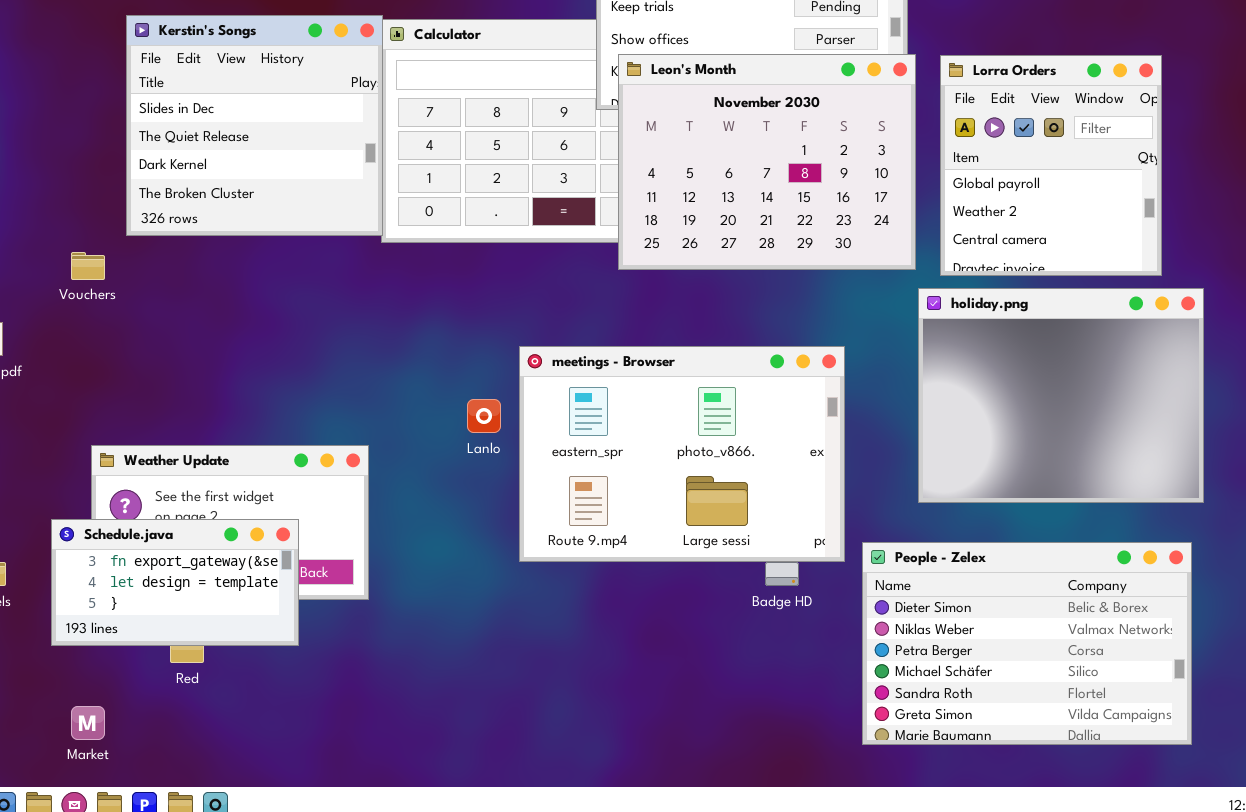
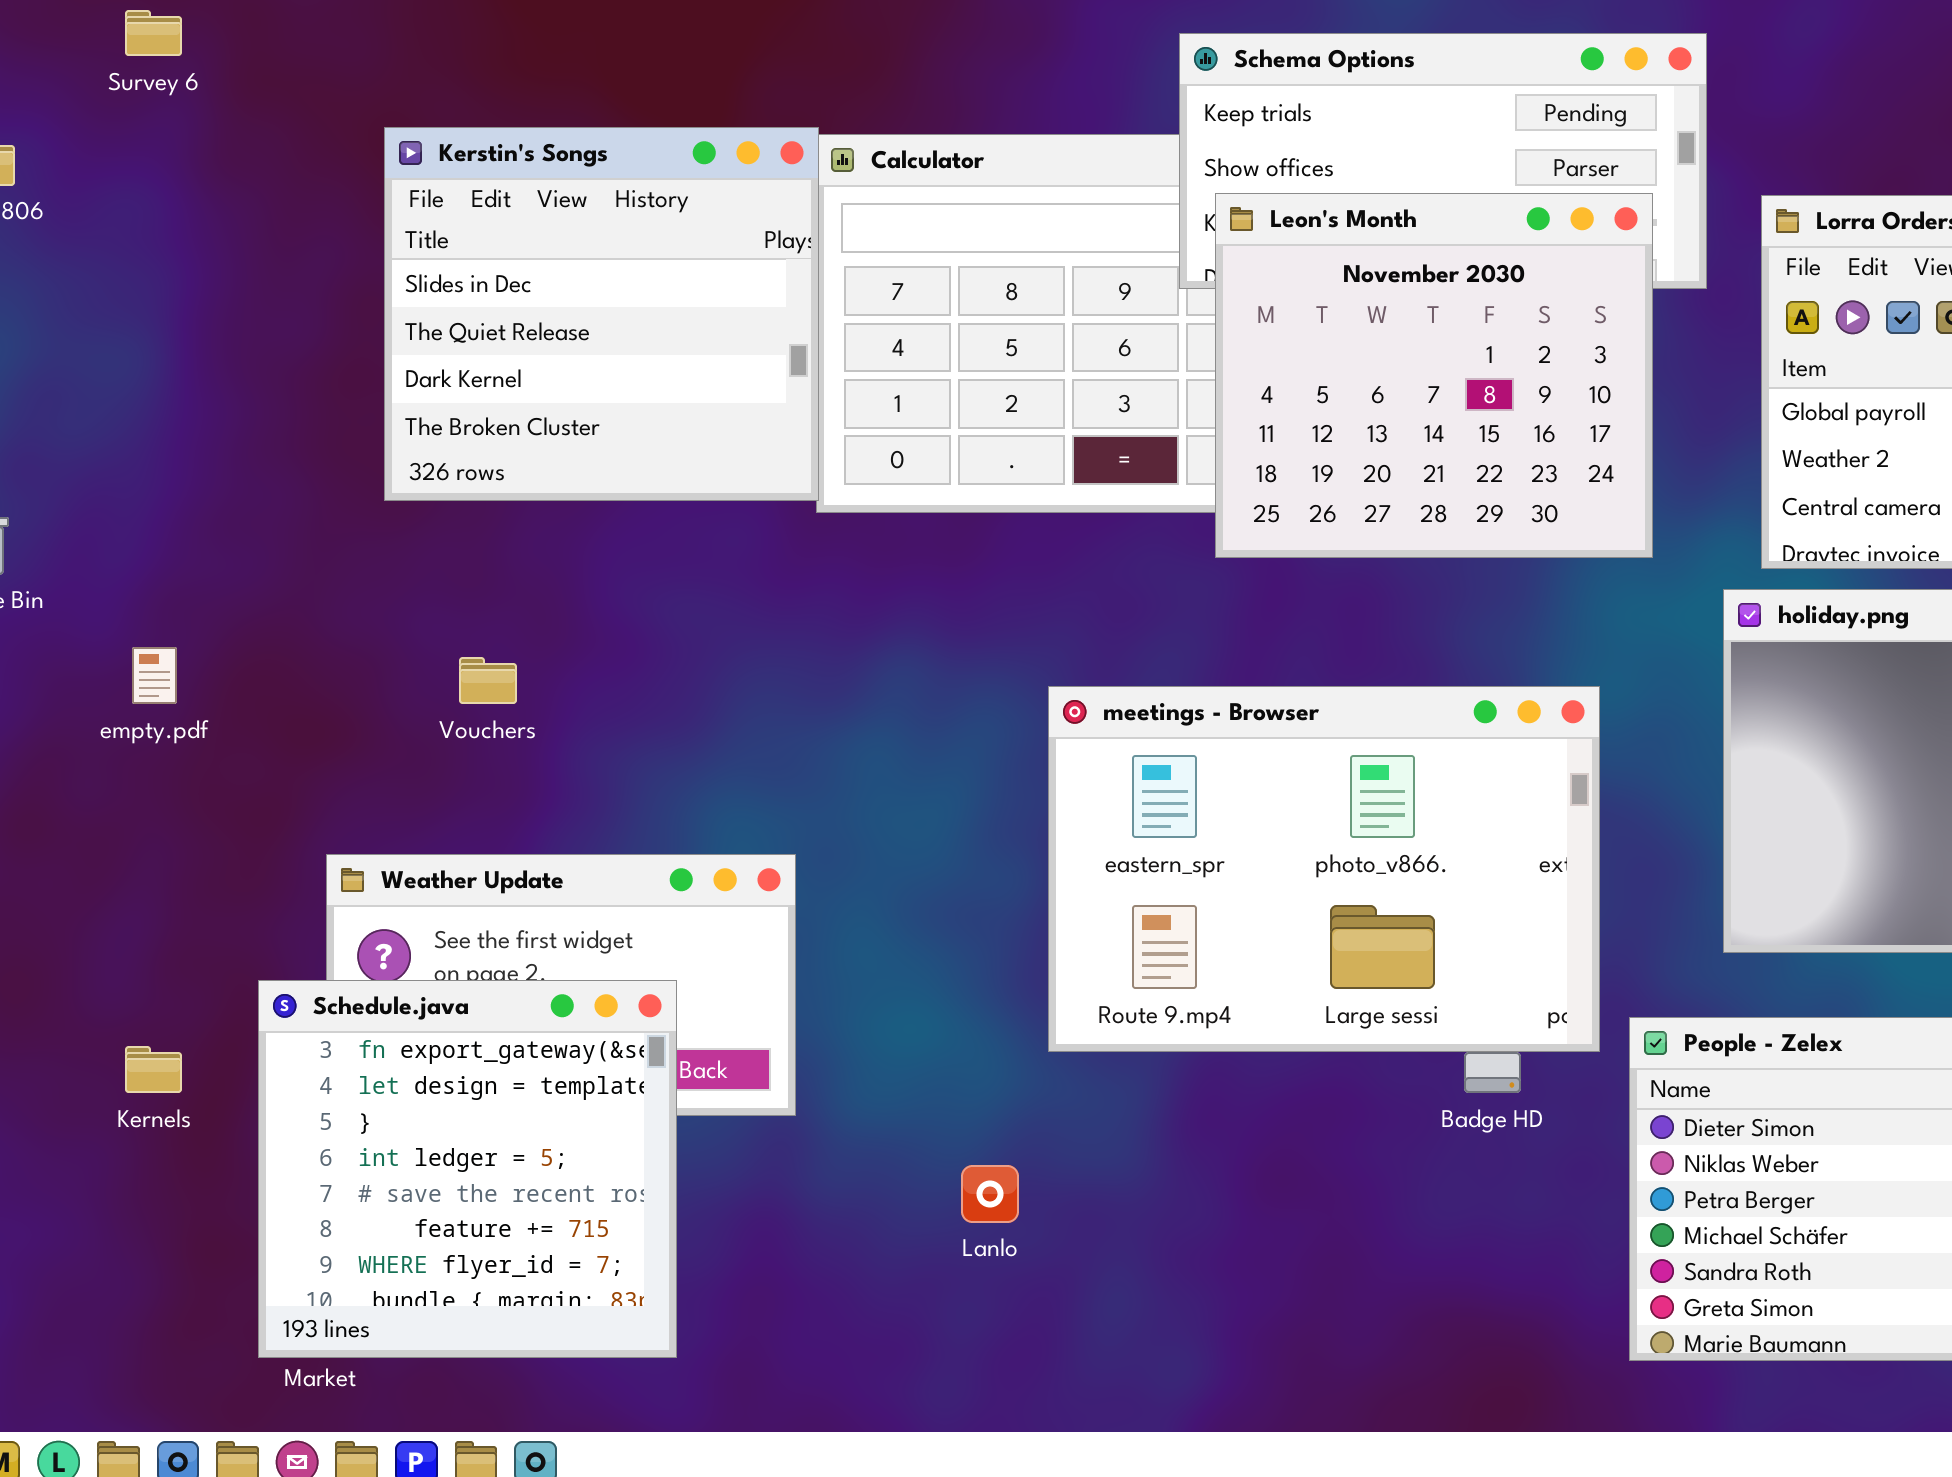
Leon's Month: [618,54,916,270] -> [1215,193,1653,558], resized
Vouchers: [71,252,105,280] -> [459,657,517,704], moved
Lanlo: [467,399,501,433] -> [961,1165,1019,1223], moved
Schedule.java: [51,519,299,646] -> [258,980,677,1358], resized

